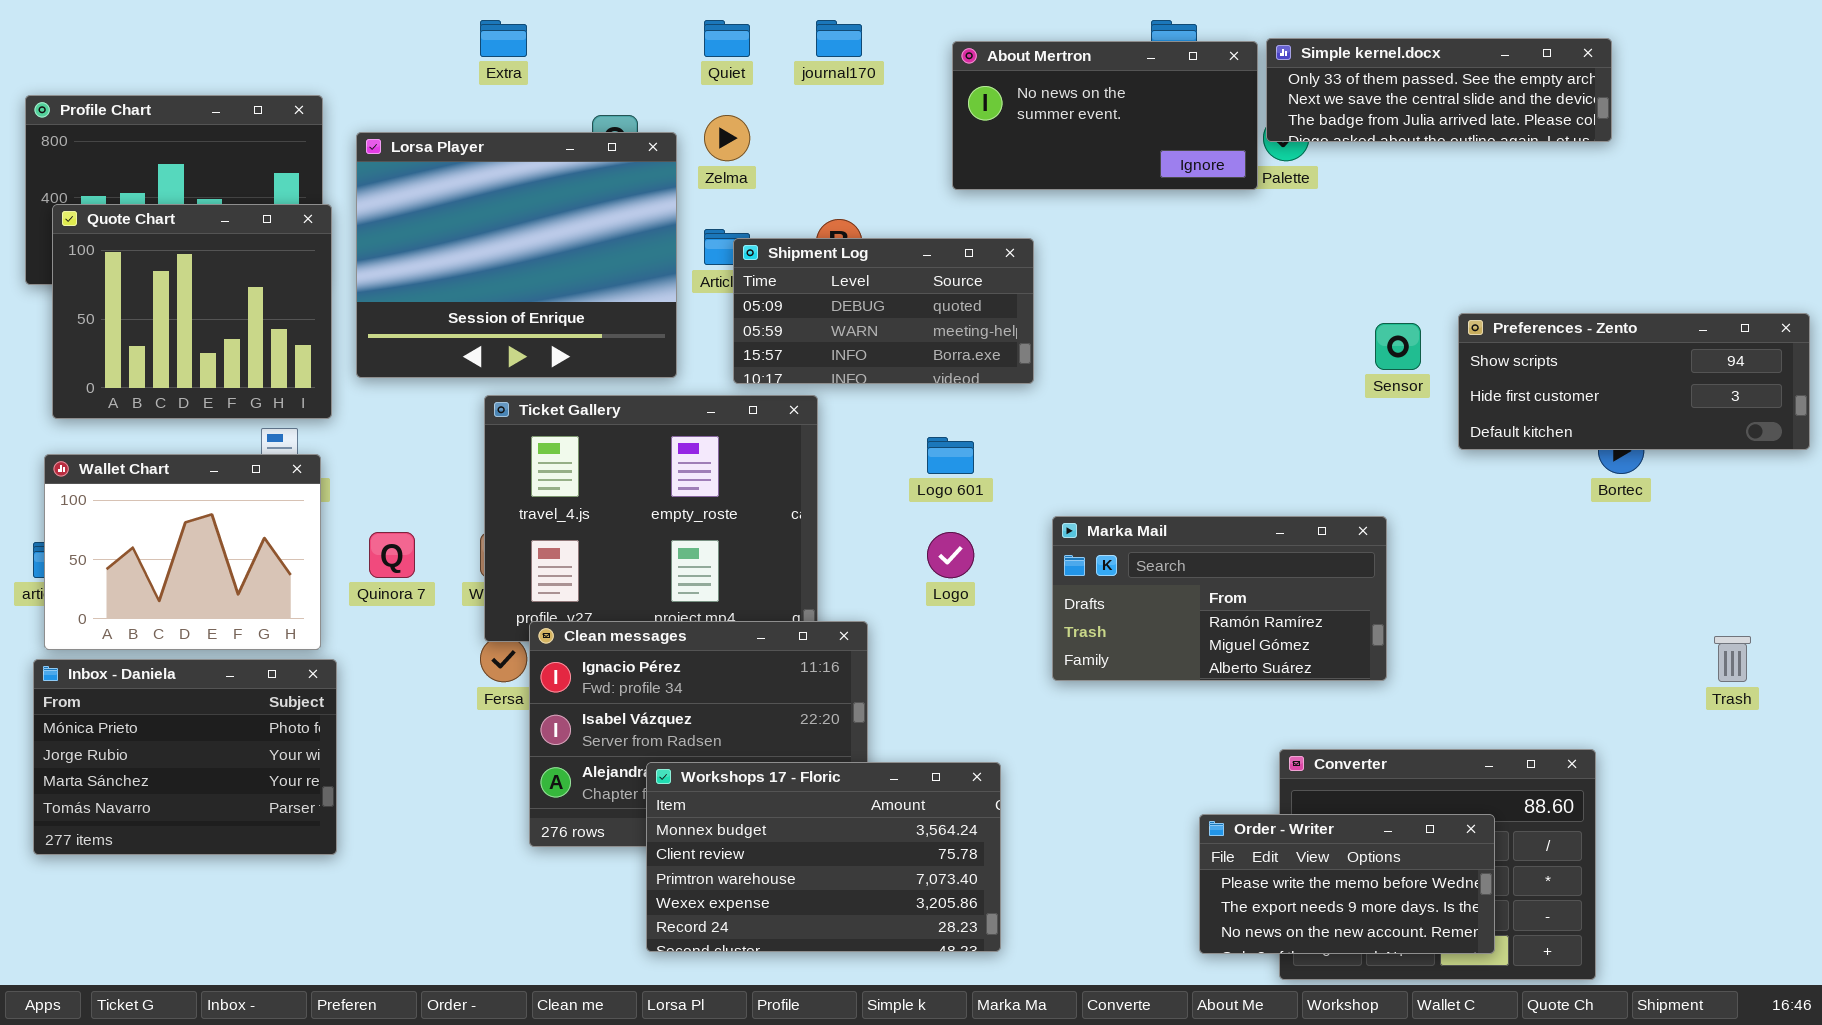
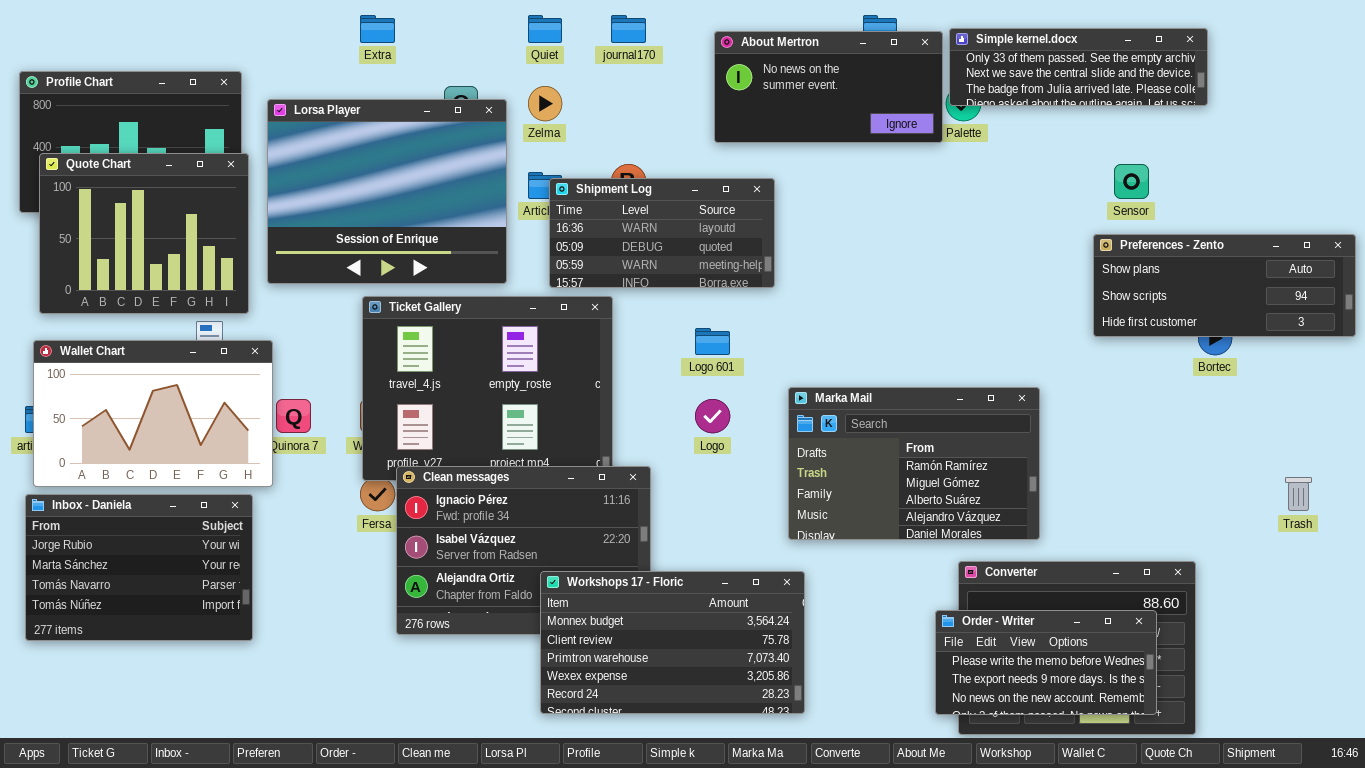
Shipment Log: [733,238,1034,384] -> [549,178,775,288], scrolled up 1 row
Preferences - Zento: [1458,313,1810,450] -> [1093,234,1356,337], scrolled up 1 row
Sensor: [1375,323,1421,370] -> [1114,164,1149,199], moved
Wallet Chart: [44,454,321,650] -> [33,340,273,487], resized
Marka Mail: [1052,516,1387,681] -> [788,387,1040,540], resized
Inbox - Daniela: [33,659,337,855] -> [25,494,253,641], scrolled down 1 row
Workshops 17 - Floric: [646,762,1001,952] -> [540,571,805,714], moved
Order - Writer: [1199,814,1495,954] -> [935,610,1157,715], moved

